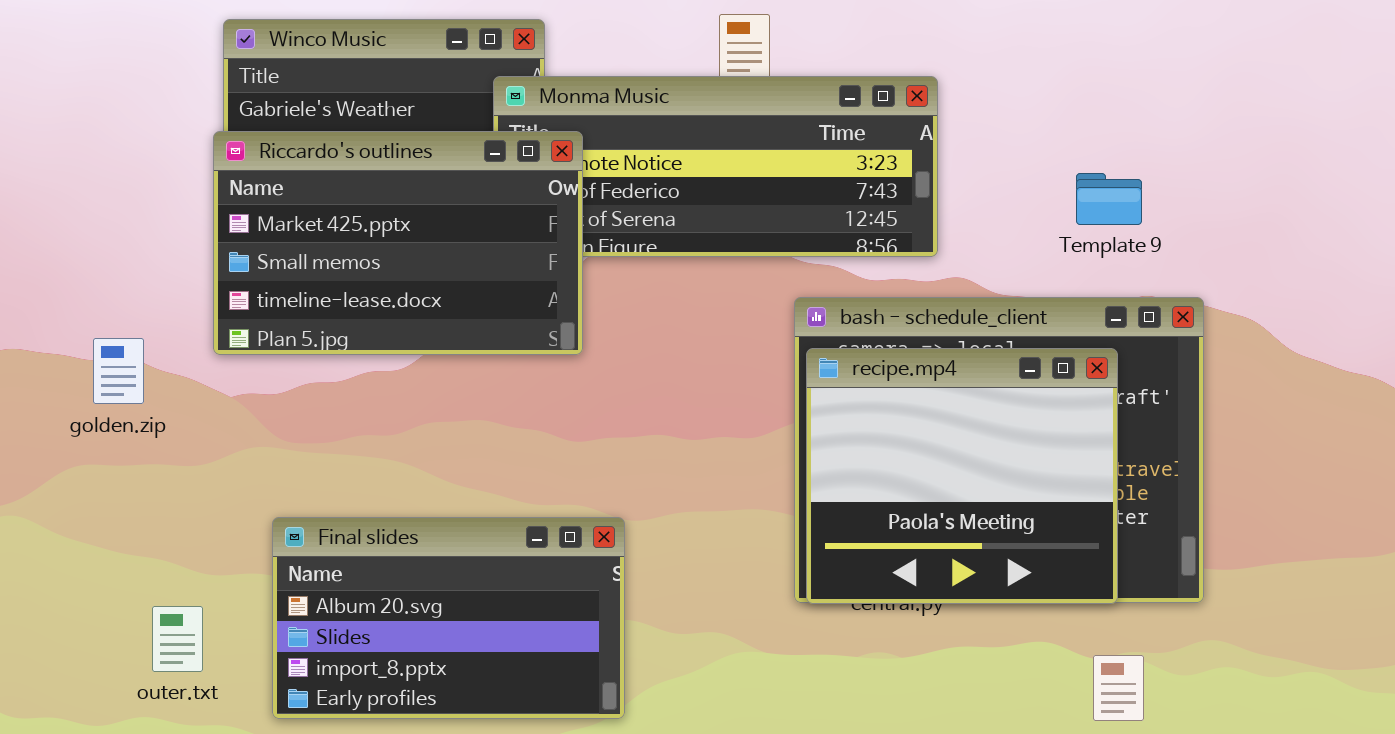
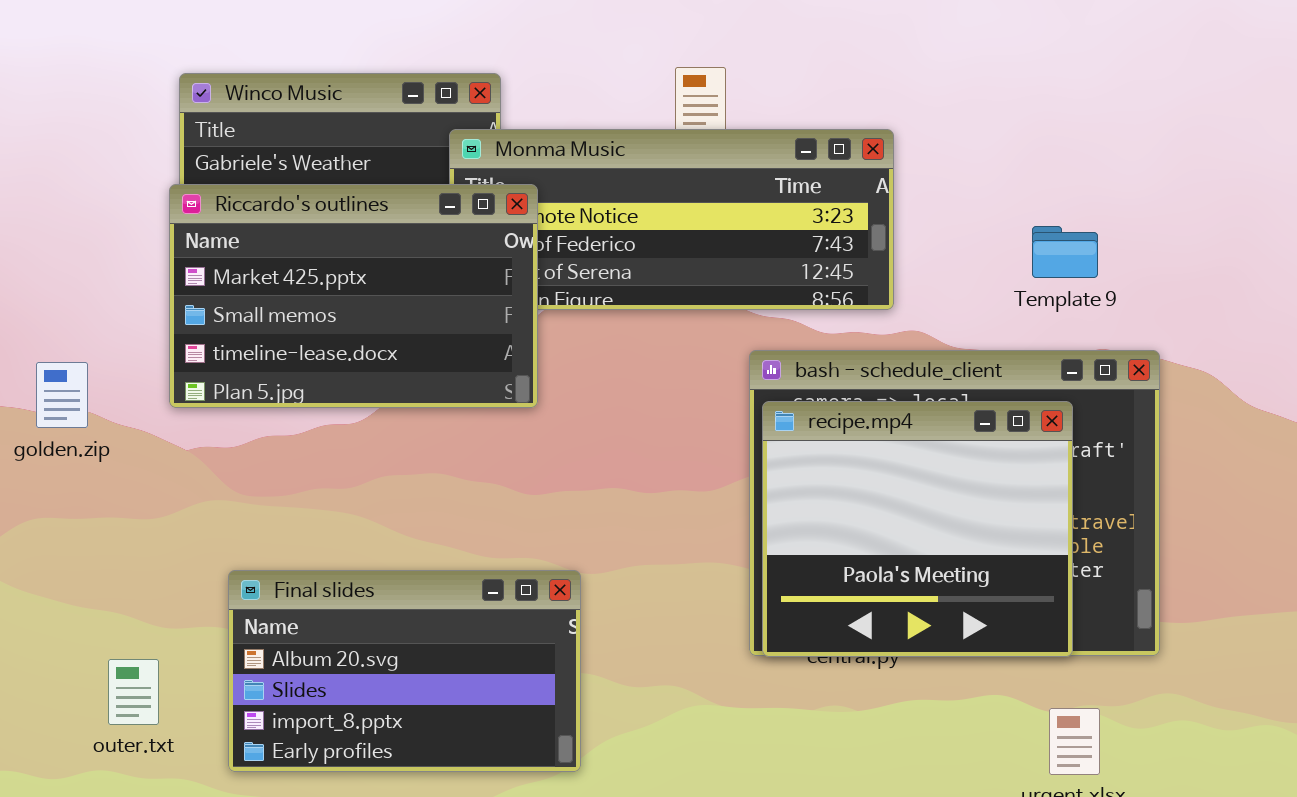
golden.zip: [93,338,144,404] -> [36,362,88,428], moved

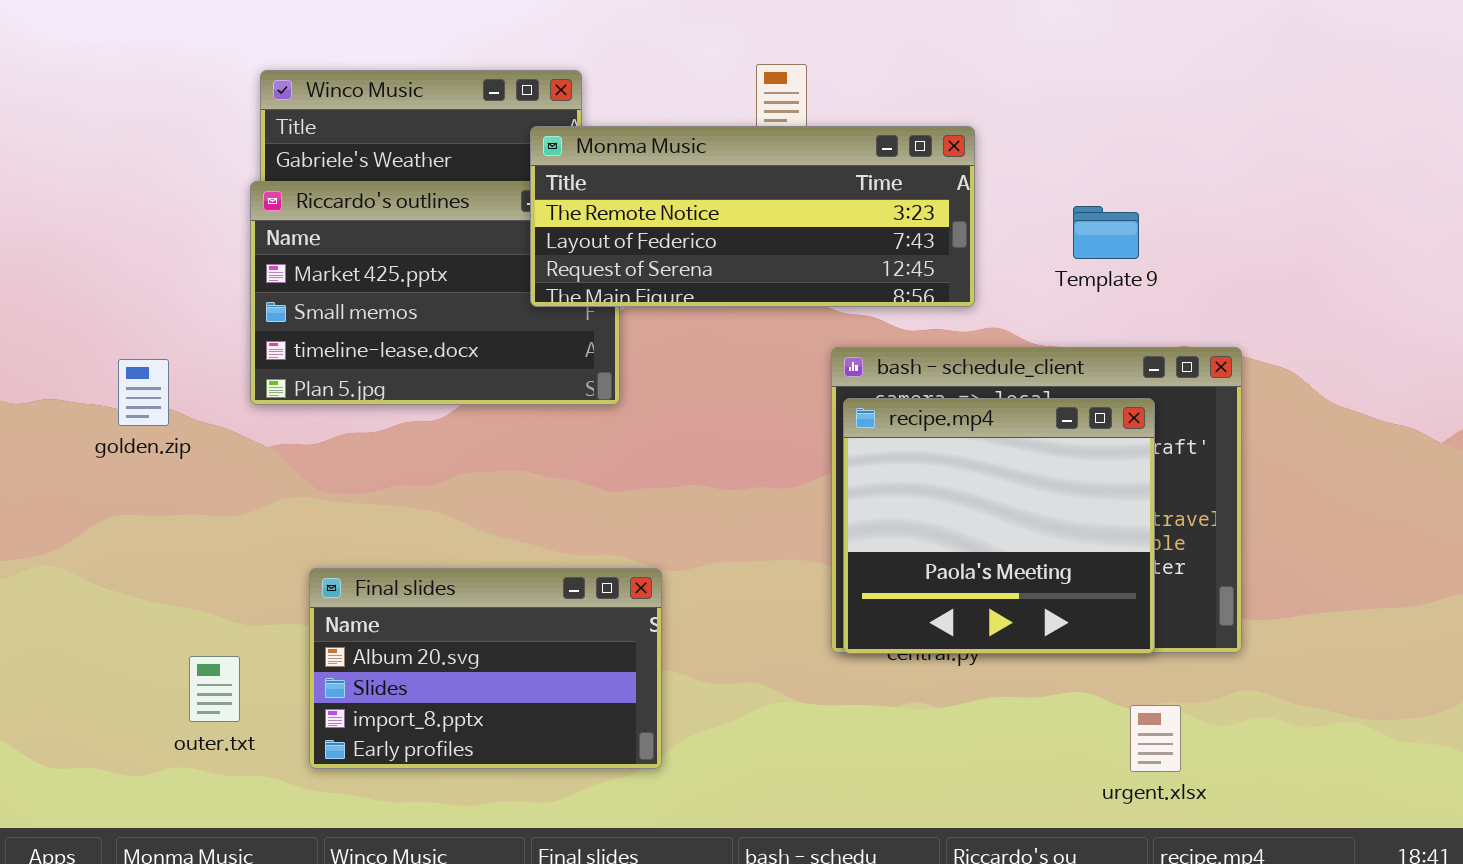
Monma Music: [449,129,894,310] -> [530,126,975,307], raised
Template 9: [1032,226,1098,278] -> [1073,206,1139,259], moved

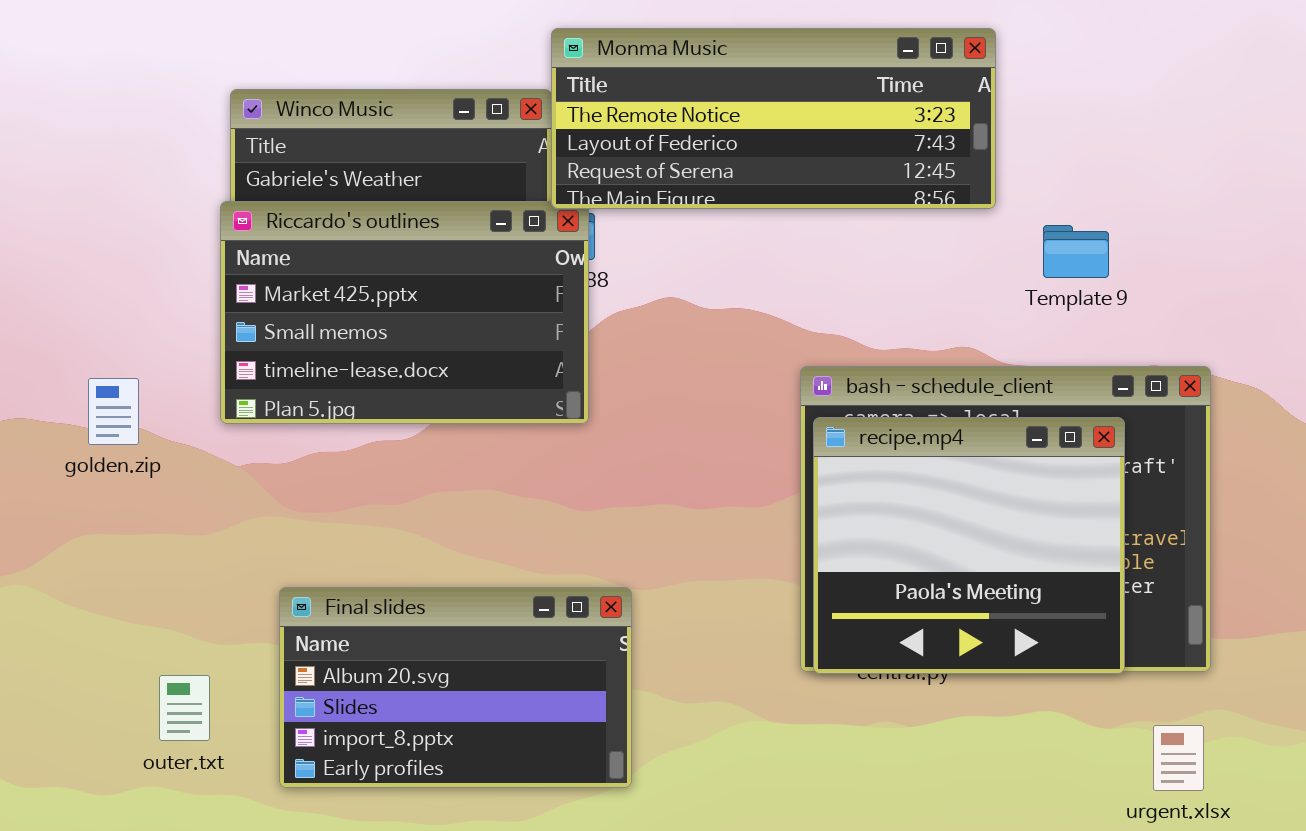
Monma Music: [530,126,975,307] -> [551,28,996,209], moved
urgent.xlsx: [1130,705,1181,772] -> [1153,725,1204,791], moved

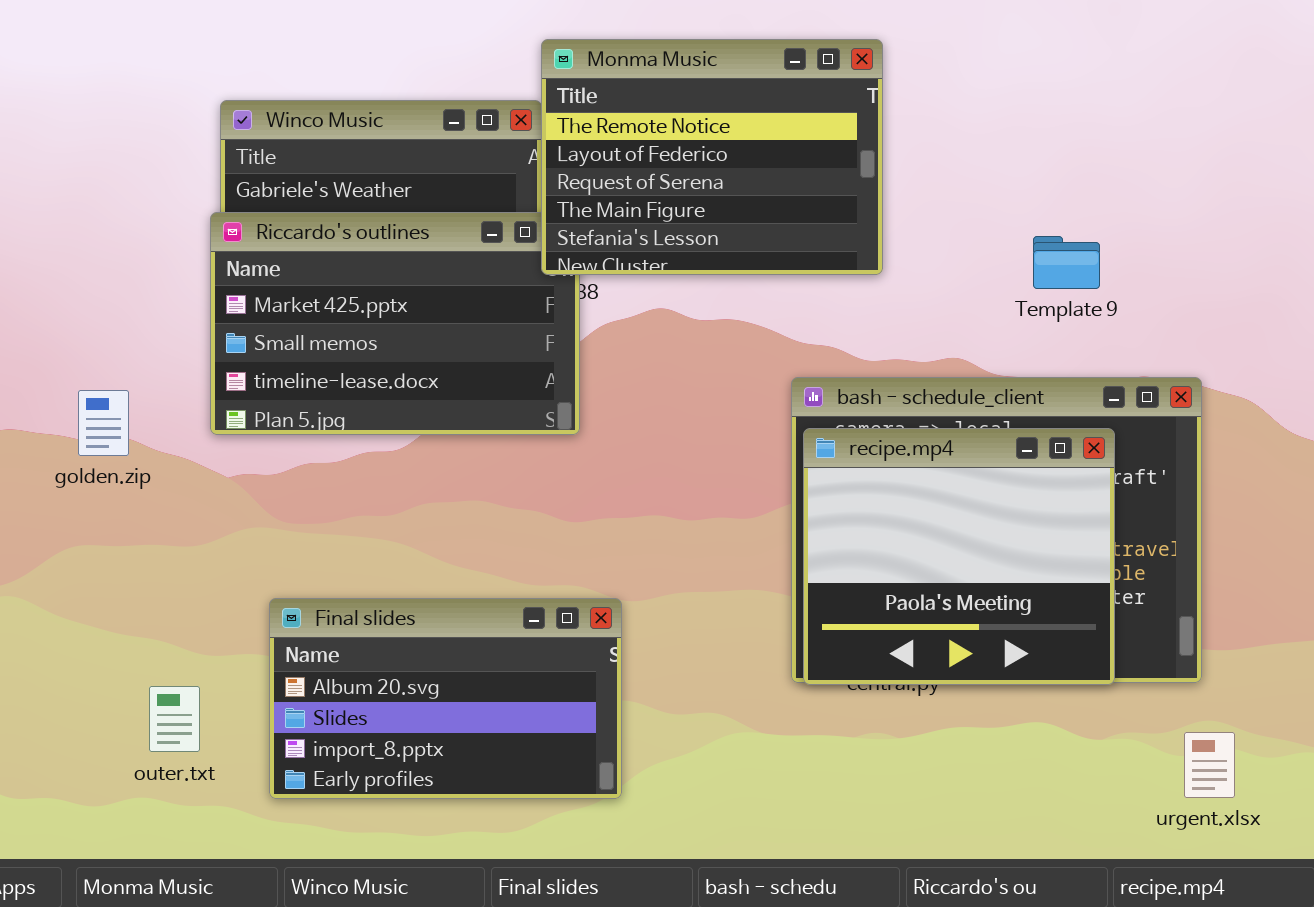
Monma Music: [551,28,996,209] -> [541,39,883,275], resized
urgent.xlsx: [1153,725,1204,791] -> [1184,732,1235,798], moved

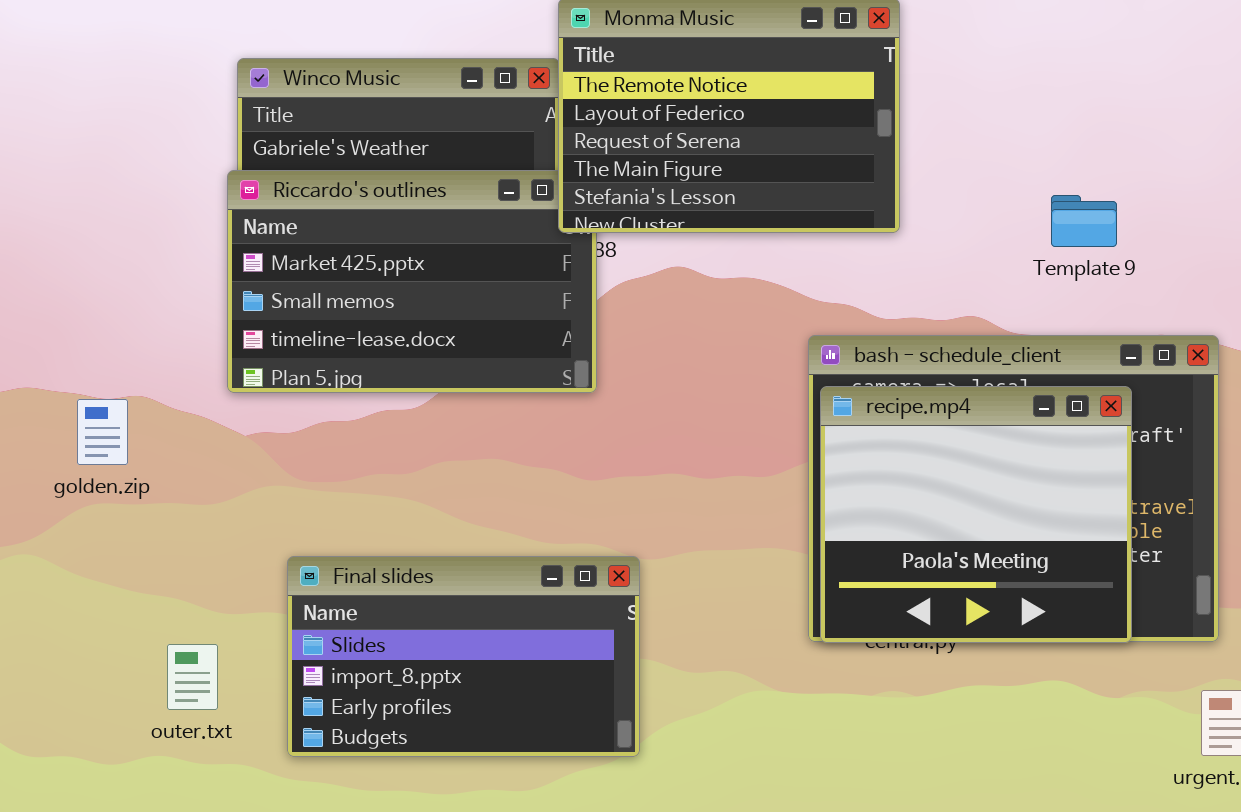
golden.zip: [78,390,129,456] -> [77,399,128,465], moved
Final slides: [269,598,622,799] -> [287,556,640,757], scrolled down 1 row

